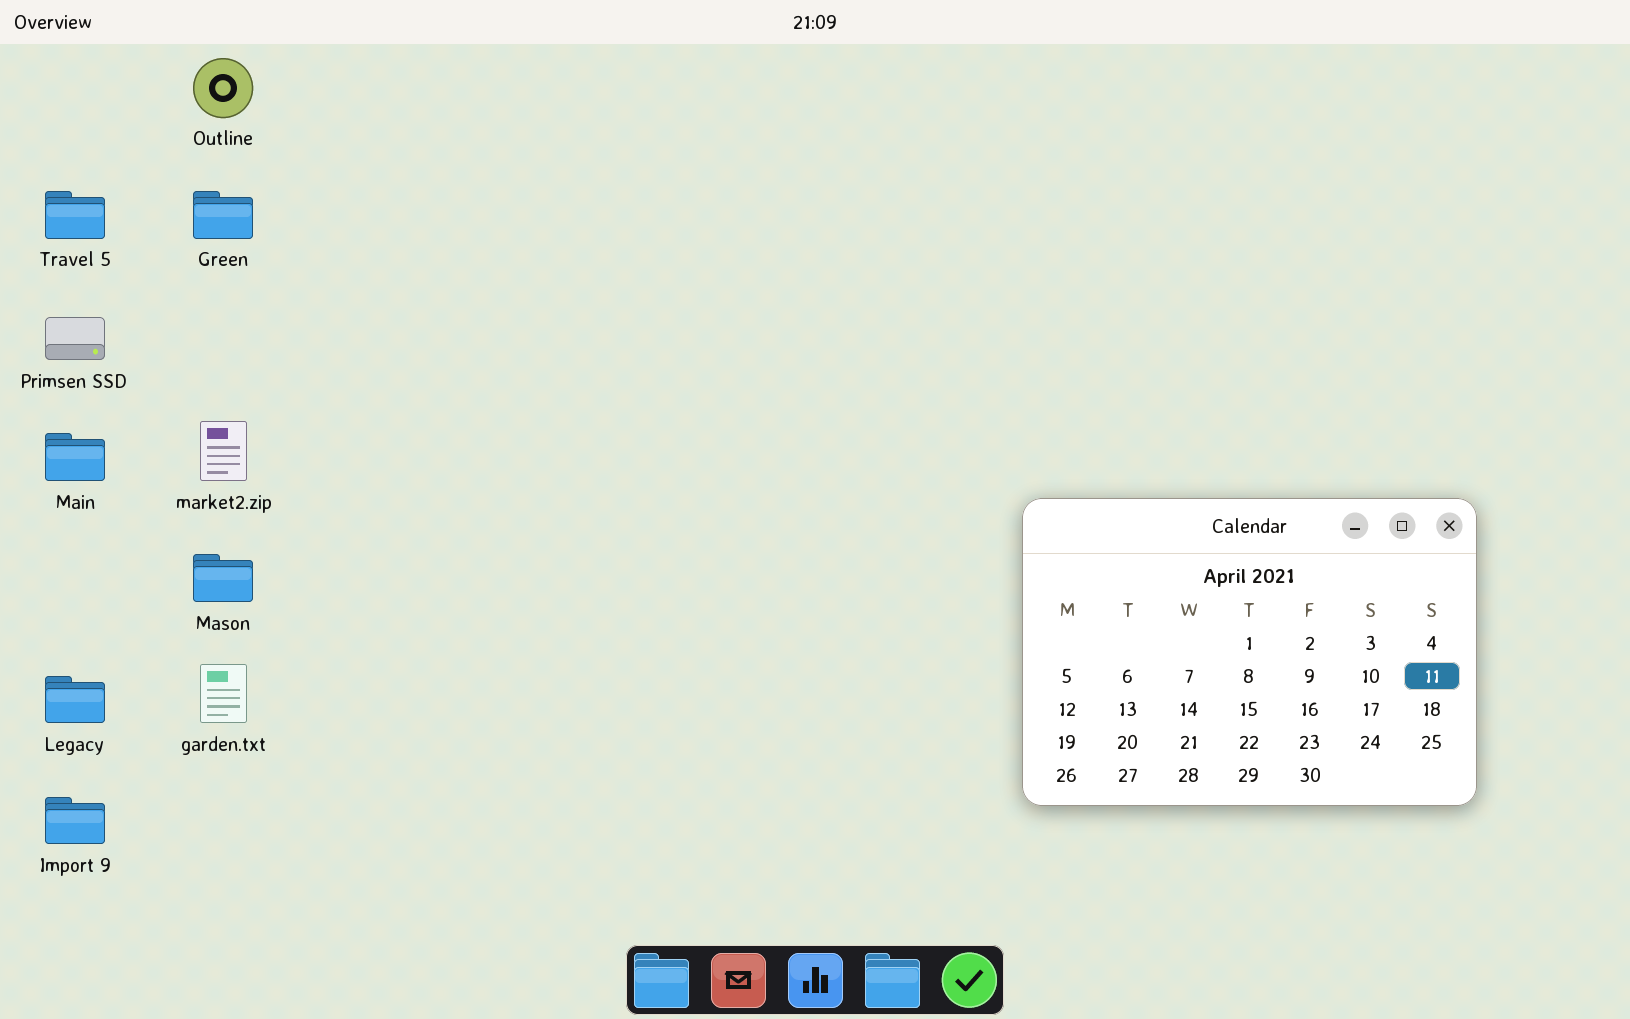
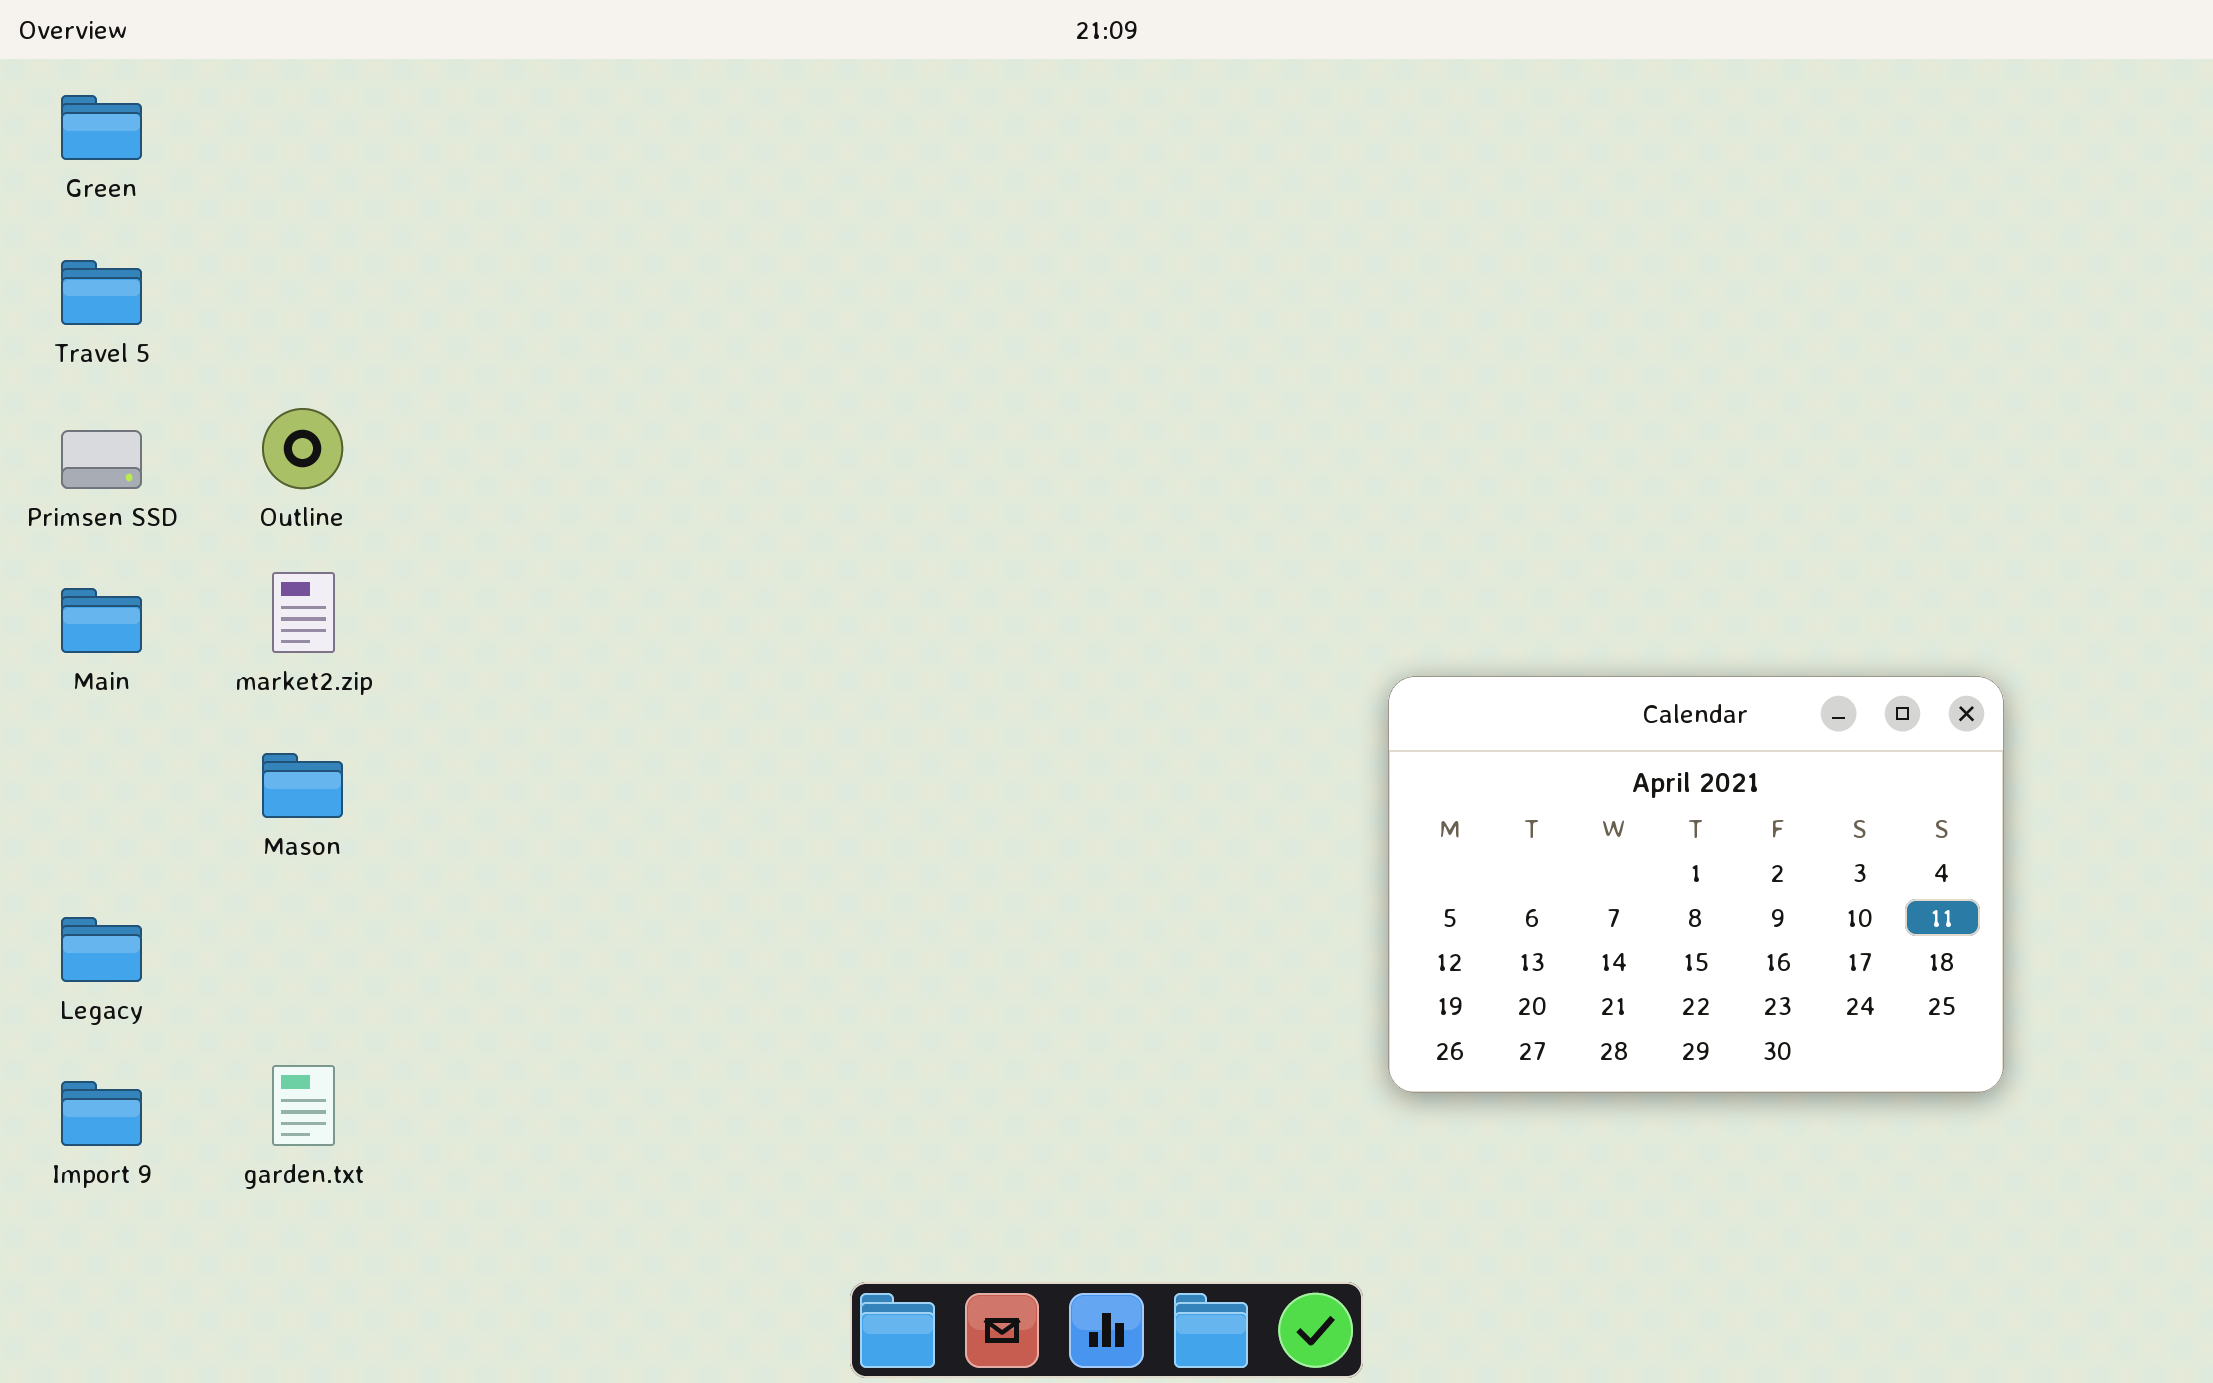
Outline: [193,58,253,118] -> [262,408,343,489], moved
Green: [193,191,253,239] -> [61,95,142,160], moved
garden.txt: [200,664,247,723] -> [272,1065,335,1146], moved

